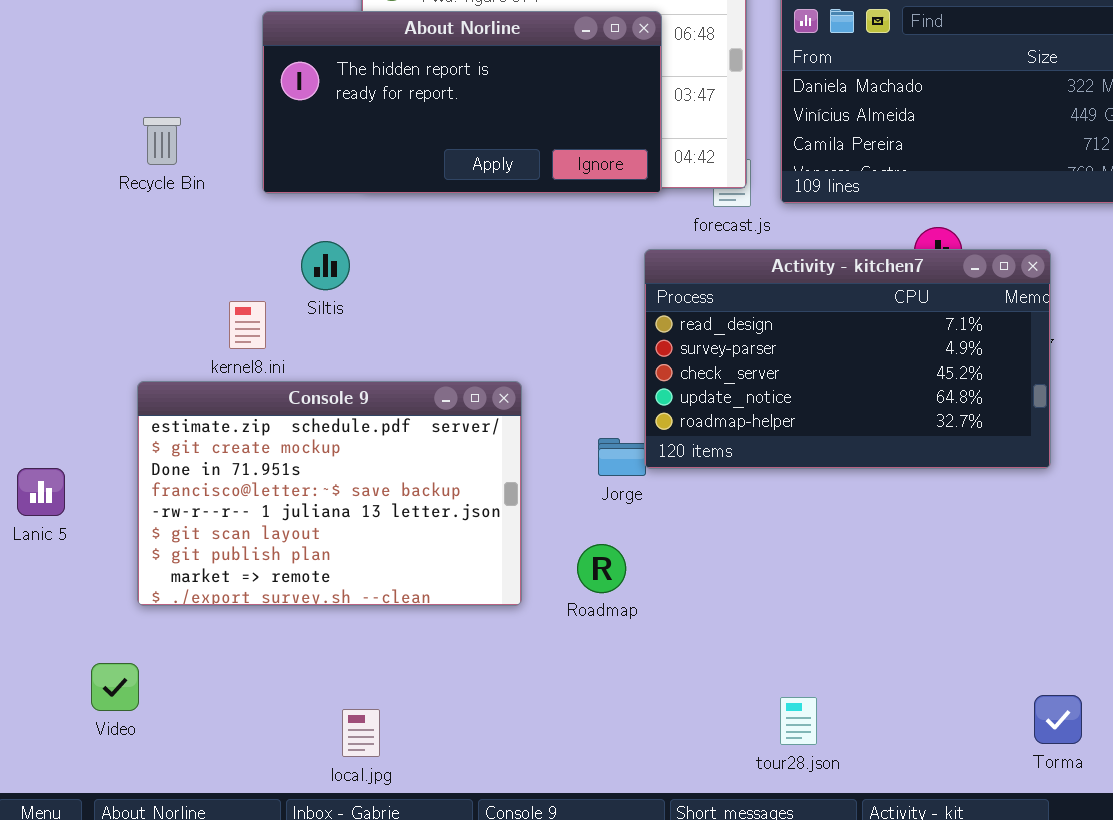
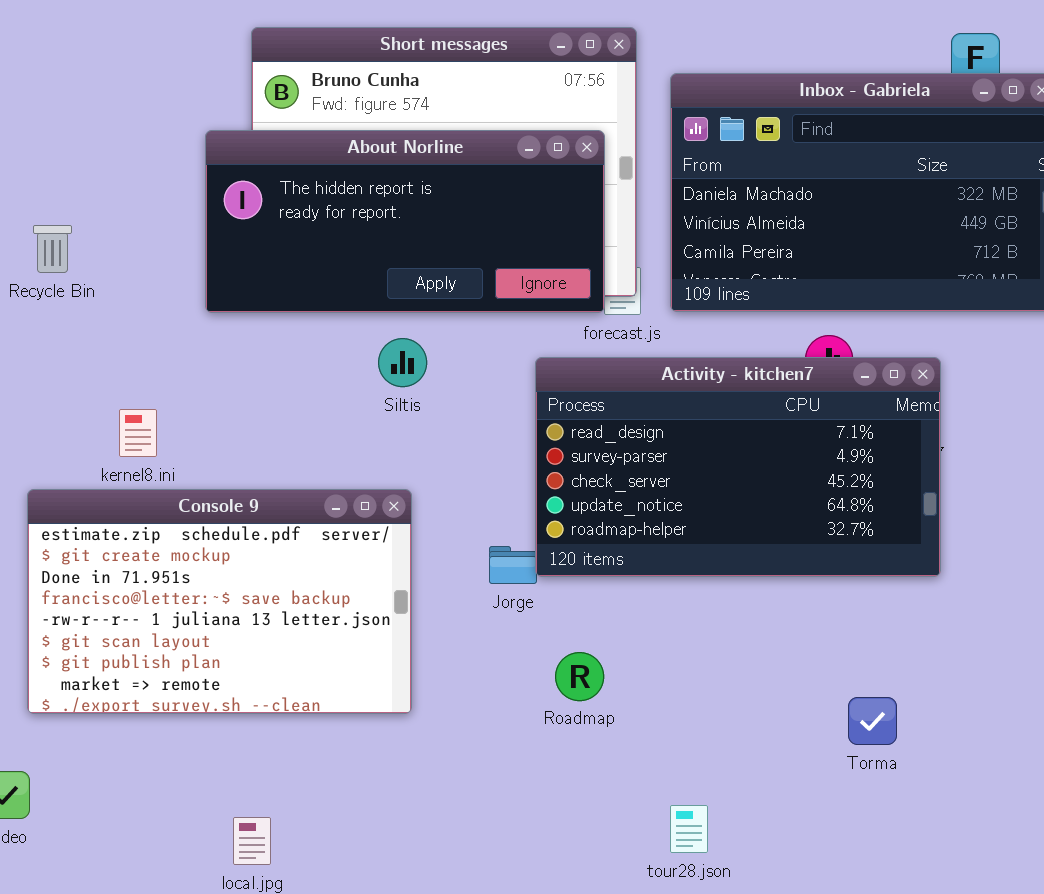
About Norline: [262,11,662,194] -> [205,130,605,313], moved
Siltis: [301,241,350,290] -> [378,338,427,387], moved
Roadmap: [577,544,626,593] -> [555,652,604,701], moved
Torma: [1034,695,1082,744] -> [848,697,897,745], moved

